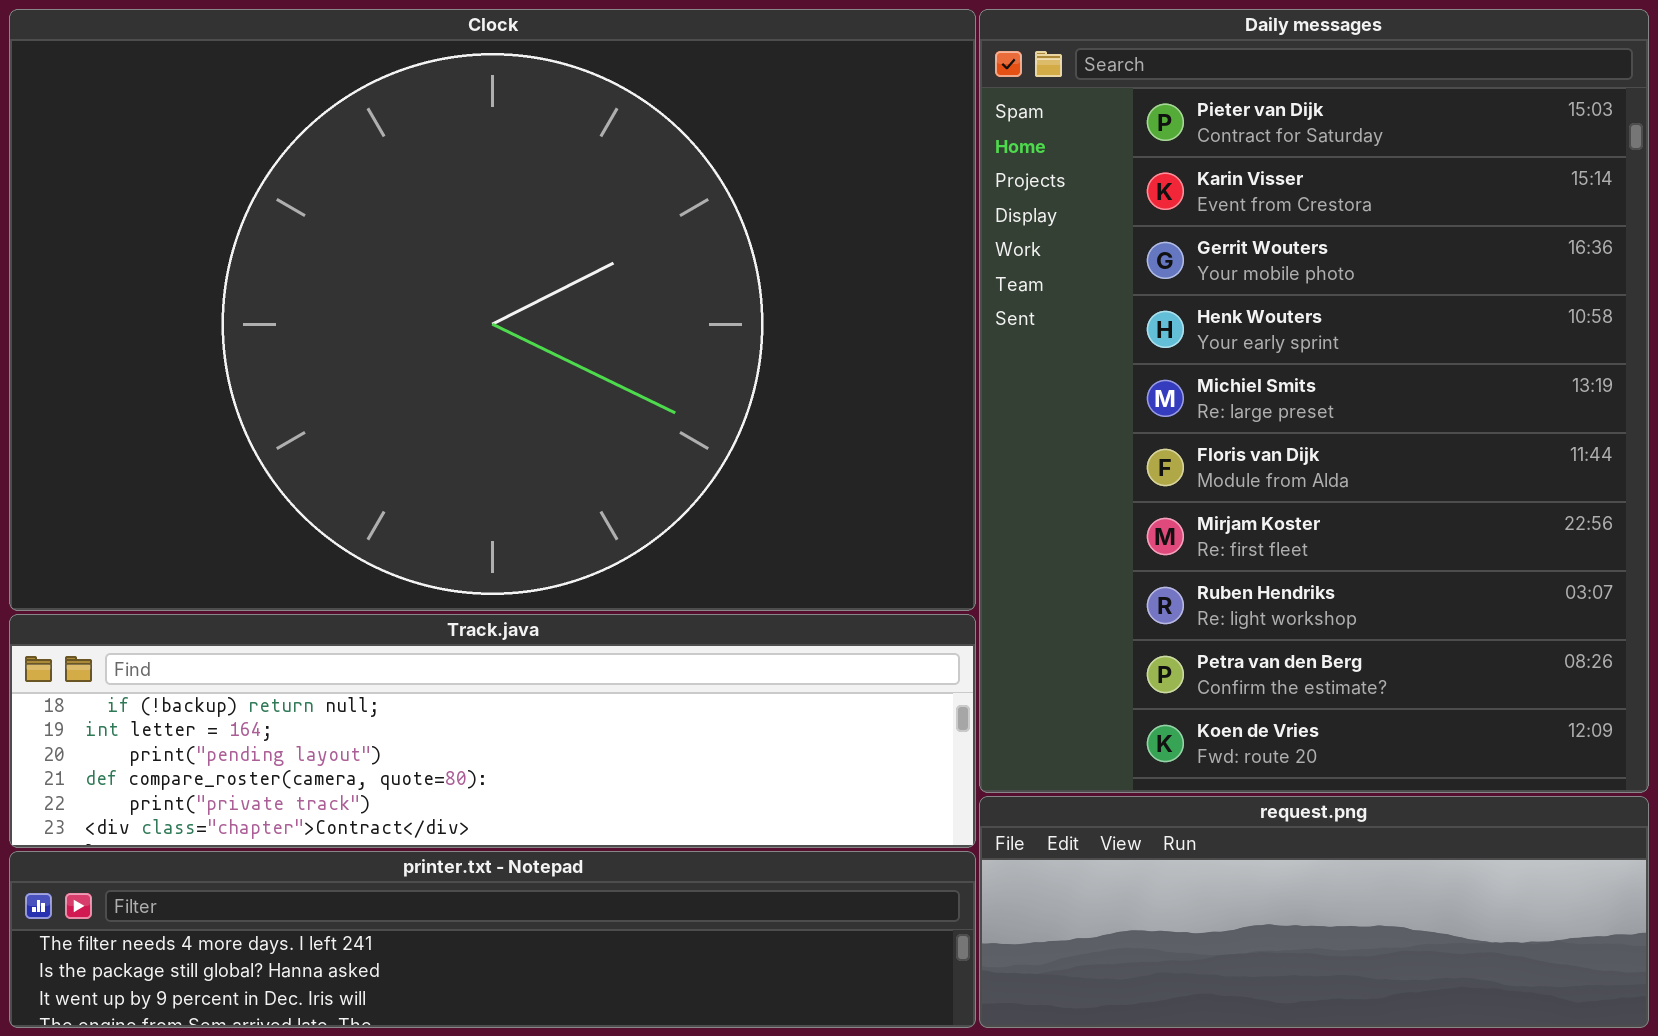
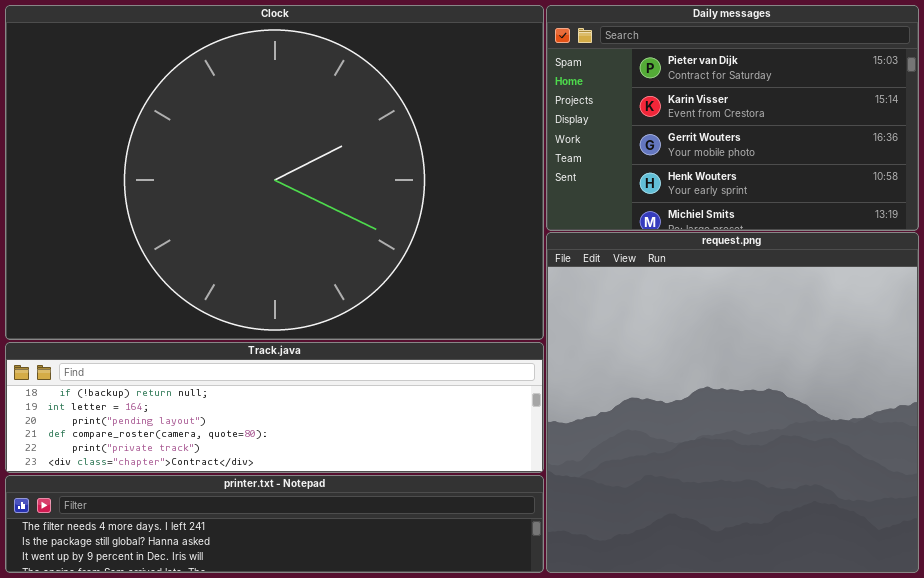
Daily messages: [979,9,1649,793] -> [546,5,919,231], resized
request.png: [979,796,1649,1028] -> [546,232,919,573], resized

